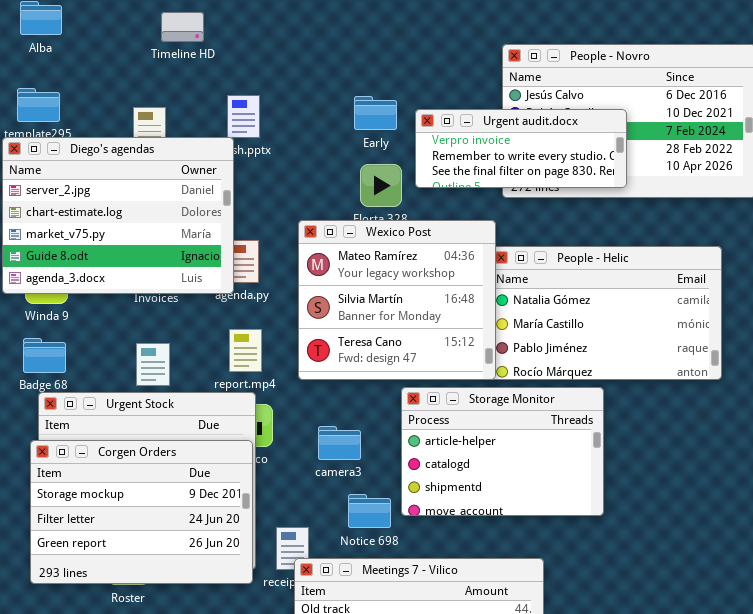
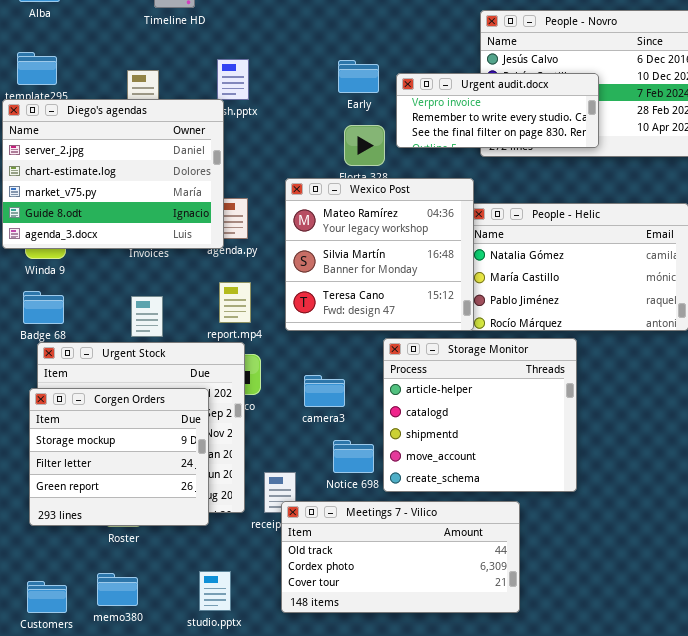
Storage Monitor: [401,387,604,516] -> [383,338,577,492], resized
Corgen Orders: [30,440,253,584] -> [29,388,209,526], resized

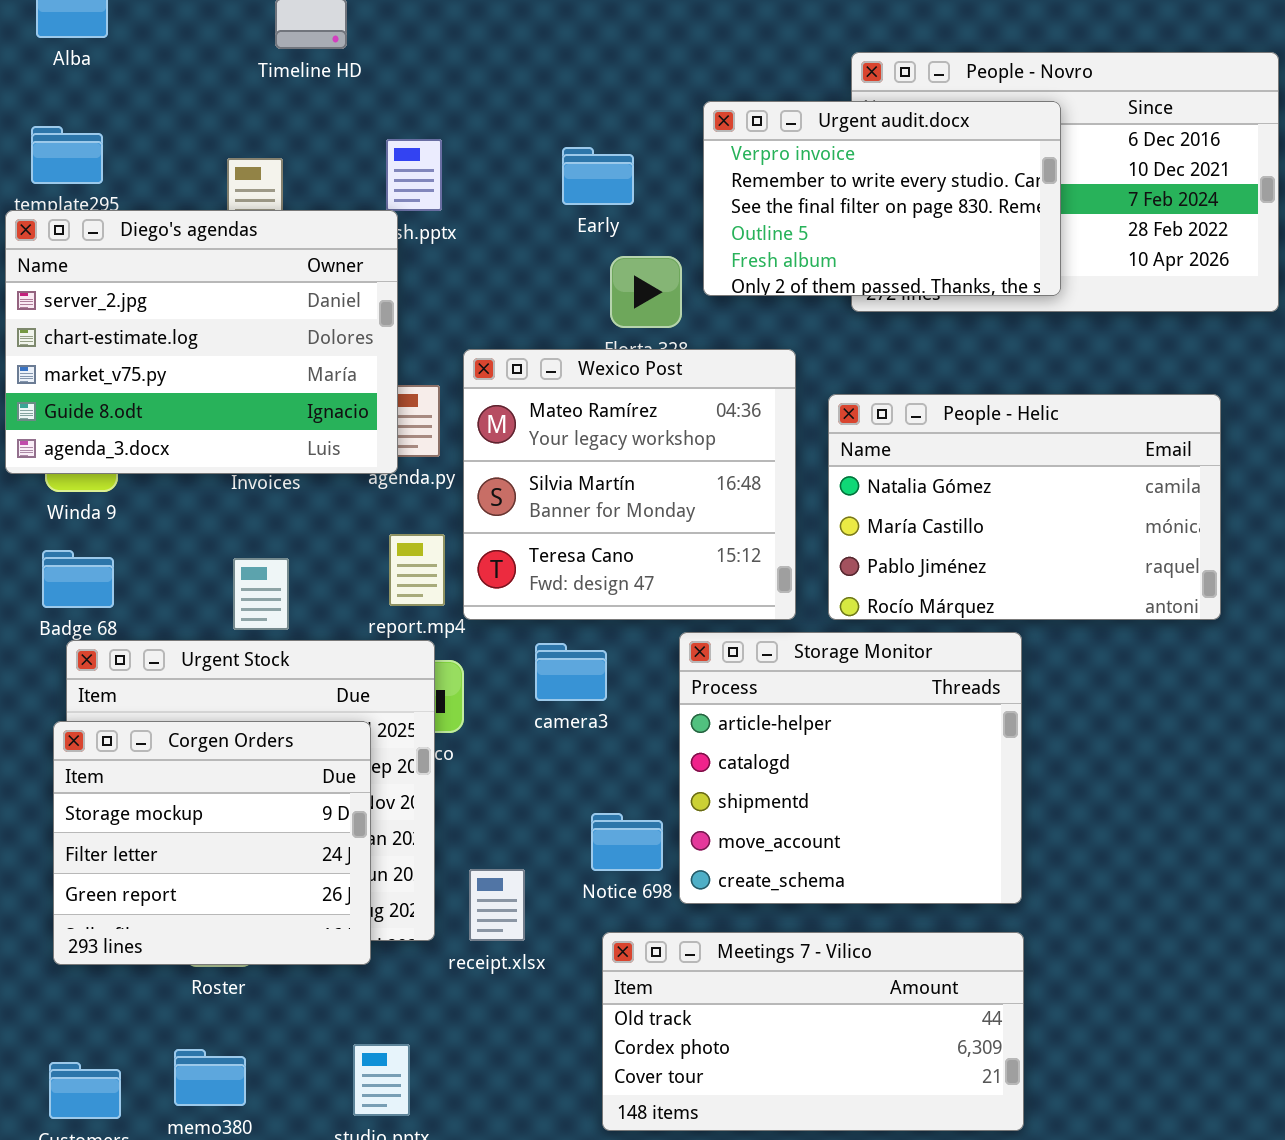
Early: [338,60,379,93] -> [562,147,634,205], moved
Urgent audit.docx: [396,73,599,148] -> [703,101,1061,296], resized
Wexico Post: [285,178,474,331] -> [463,349,796,620], moved
camera3: [304,375,345,407] -> [535,643,607,701], moved
Meetings 7 - Vilico: [281,501,520,613] -> [602,932,1024,1131], moved

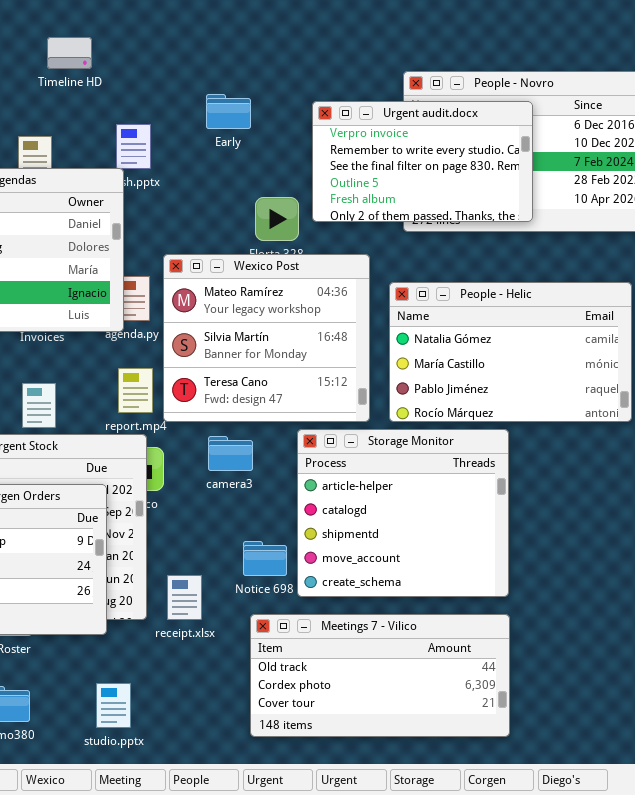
Early: [562,147,634,205] -> [206,94,251,129], moved

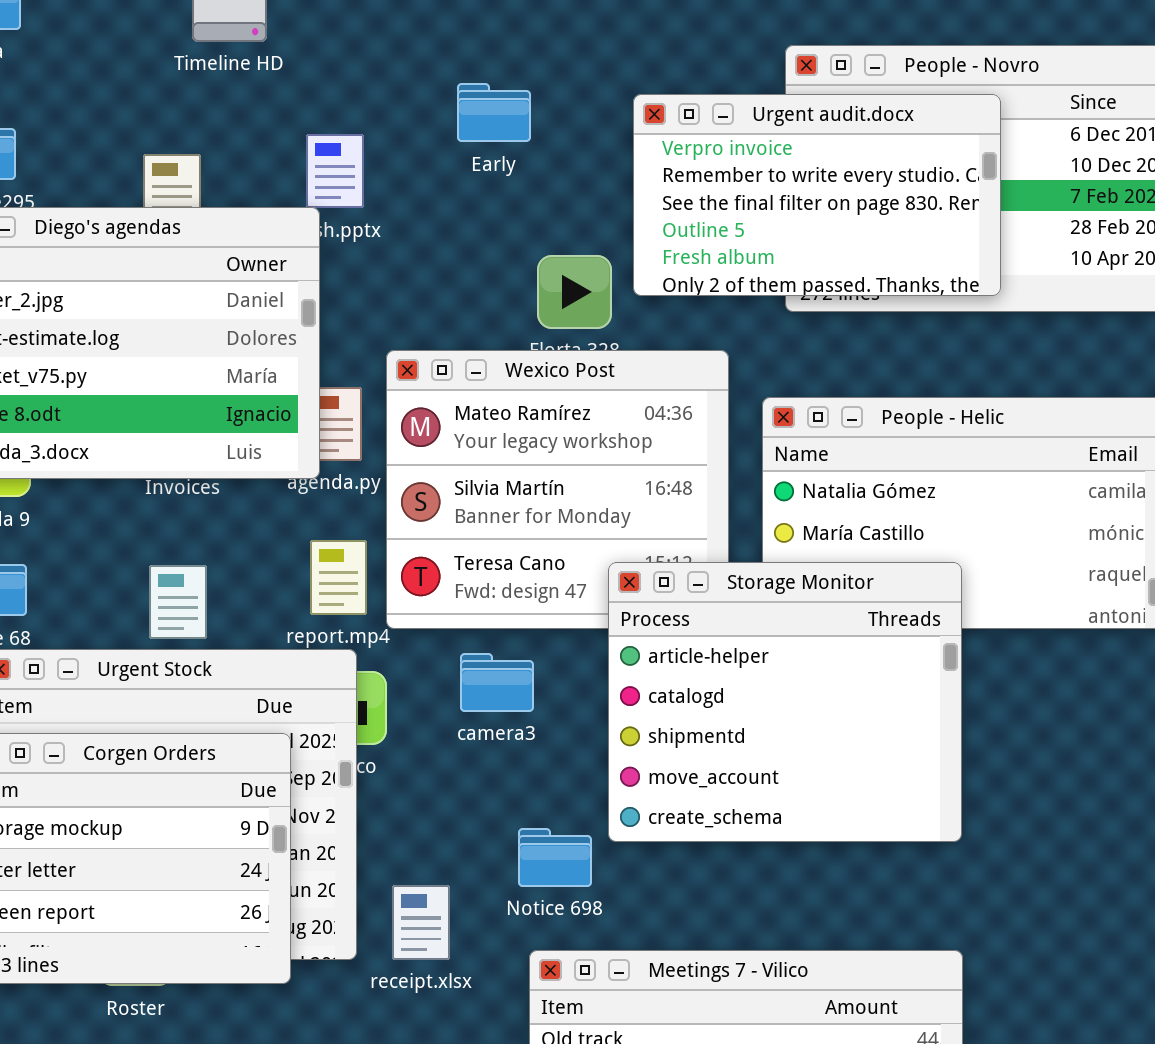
Storage Monitor: [297,429,509,597] -> [608,562,962,842], moved

